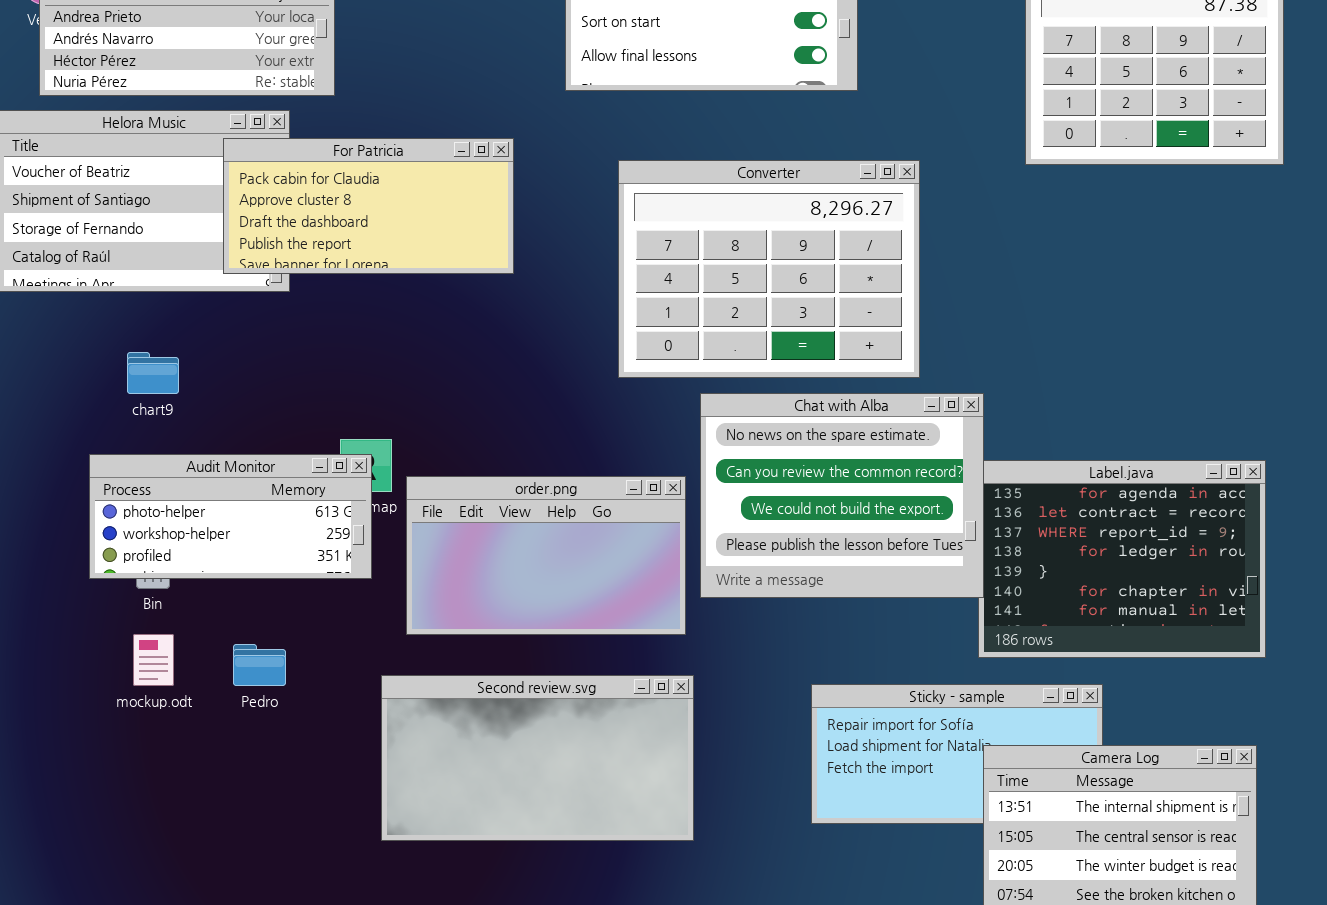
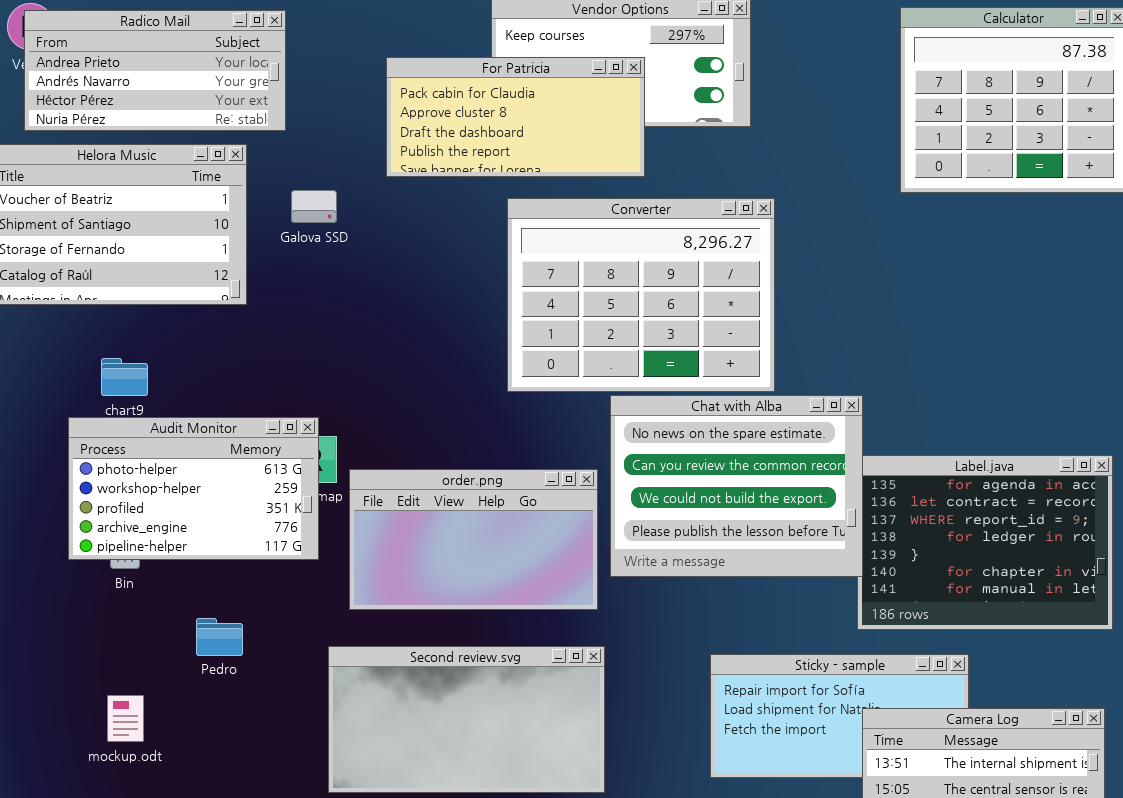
For Patricia: [223,138,514,274] -> [386,57,645,177], moved
Converter: [618,160,920,378] -> [507,198,775,392], moved
Audit Monitor: [89,454,372,579] -> [68,417,319,560], resized
mockup.odt: [133,634,174,686] -> [107,695,144,742], moved

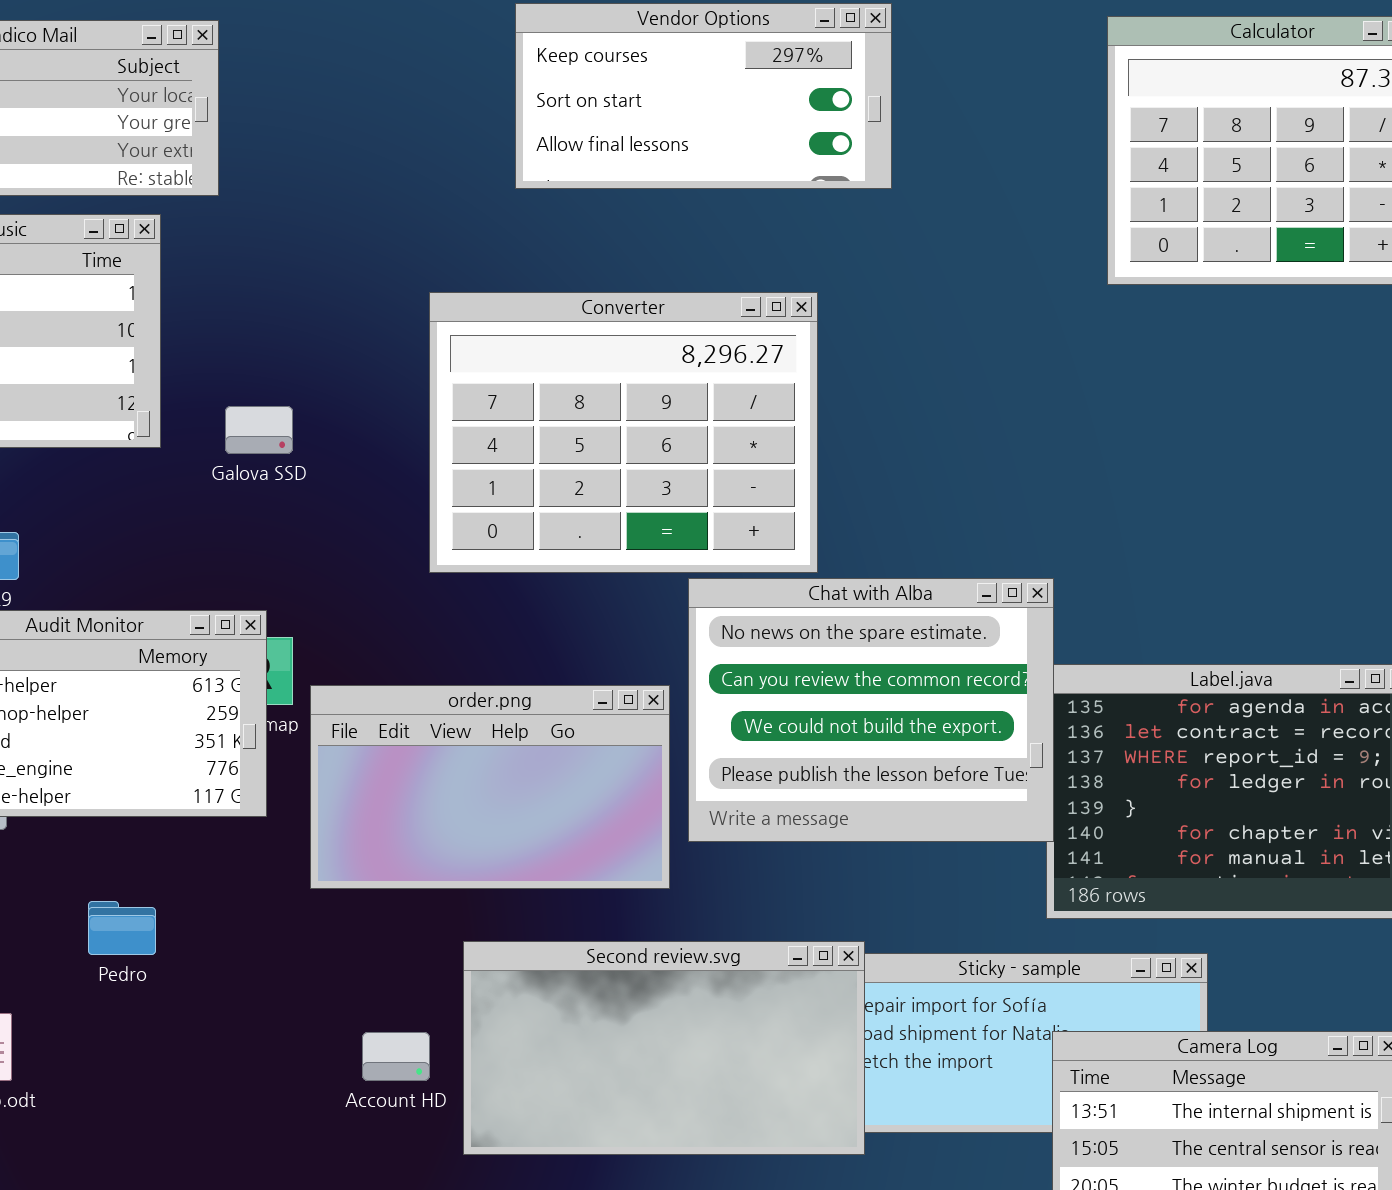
For Patricia: [386,57,645,177] -> none, closed
Galova SSD: [291,190,337,223] -> [225,406,293,454], moved
Converter: [507,198,775,392] -> [429,292,818,573], moved
Second review.svg: [328,646,605,793] -> [463,941,865,1155], moved

